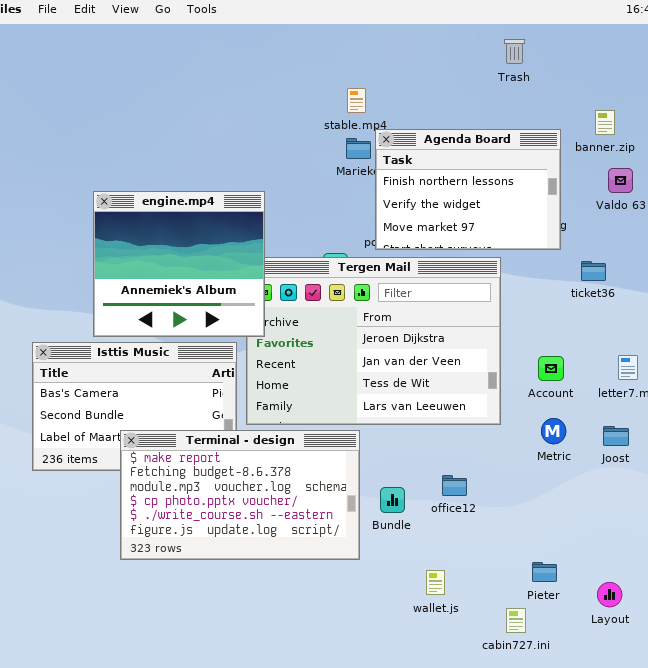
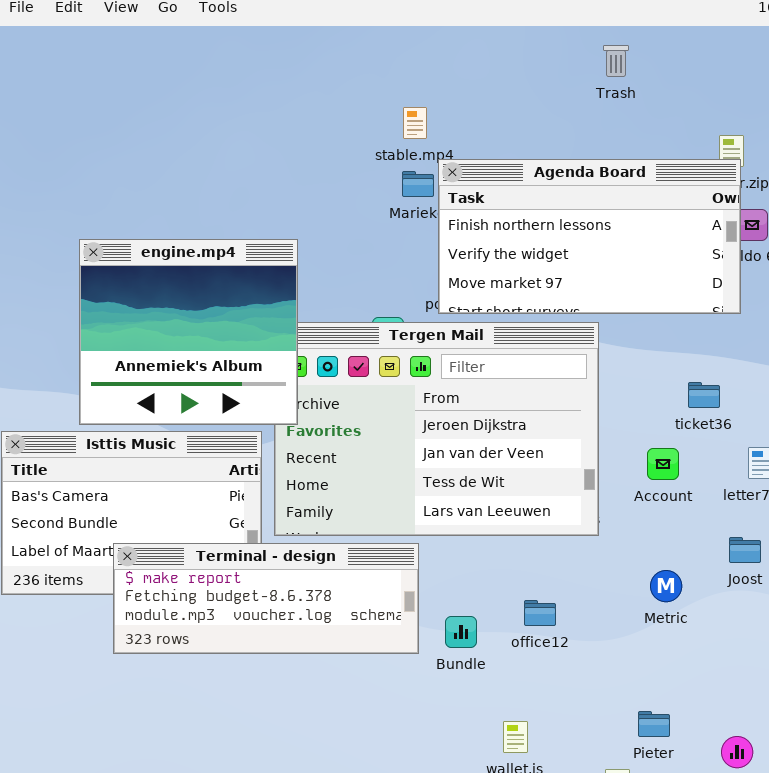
Agenda Board: [375,129,561,250] -> [438,159,741,314], resized
ticket36: [581,261,606,281] -> [688,382,720,408], moved
Metric: [541,418,566,444] -> [650,570,682,602], moved
Terminal - design: [120,430,360,560] -> [113,543,419,654], resized

